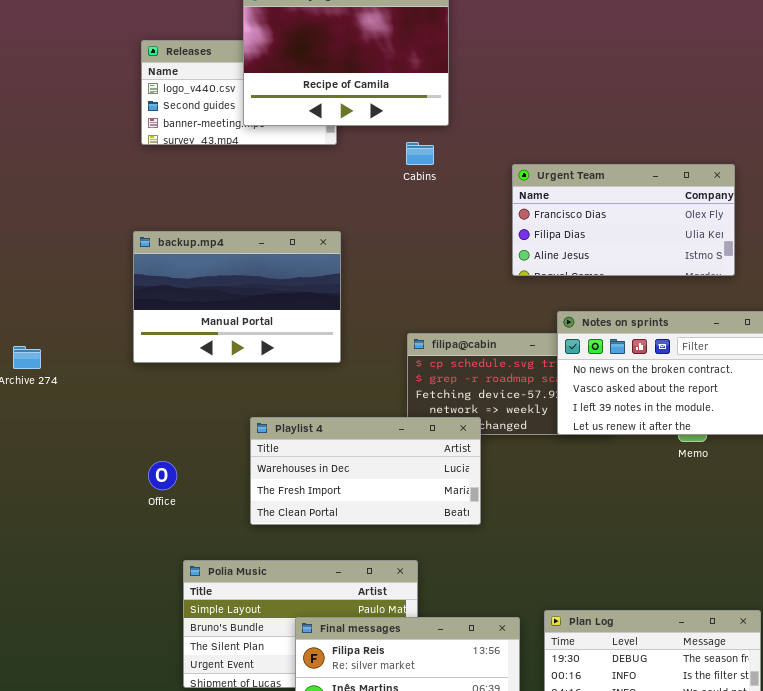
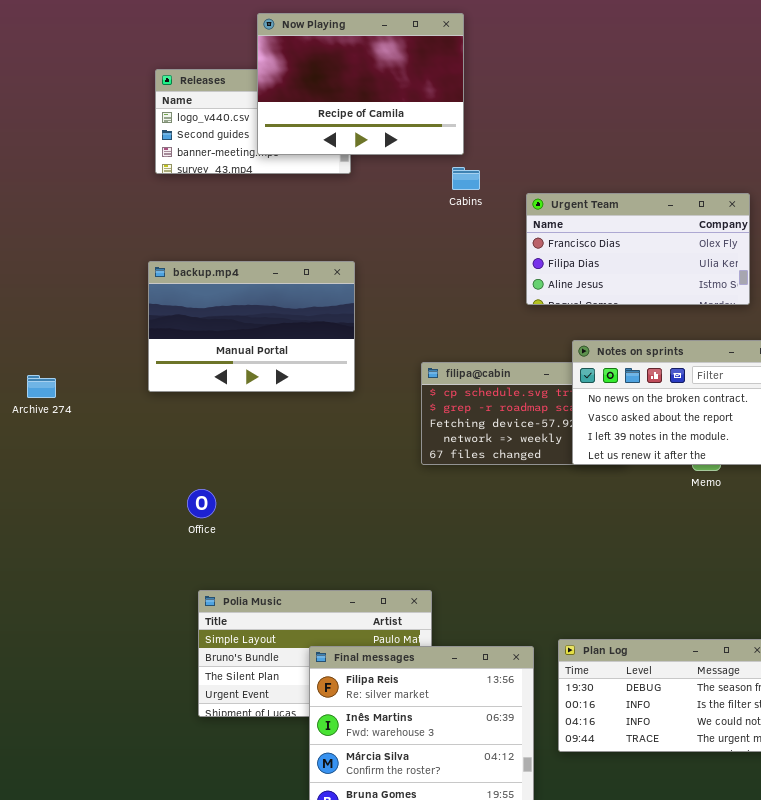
Cabins: [406,142,434,165] -> [452,167,480,190], moved
Playlist 4: [250,417,481,525] -> none, closed
Office: [148,461,177,490] -> [187,489,216,518], moved

